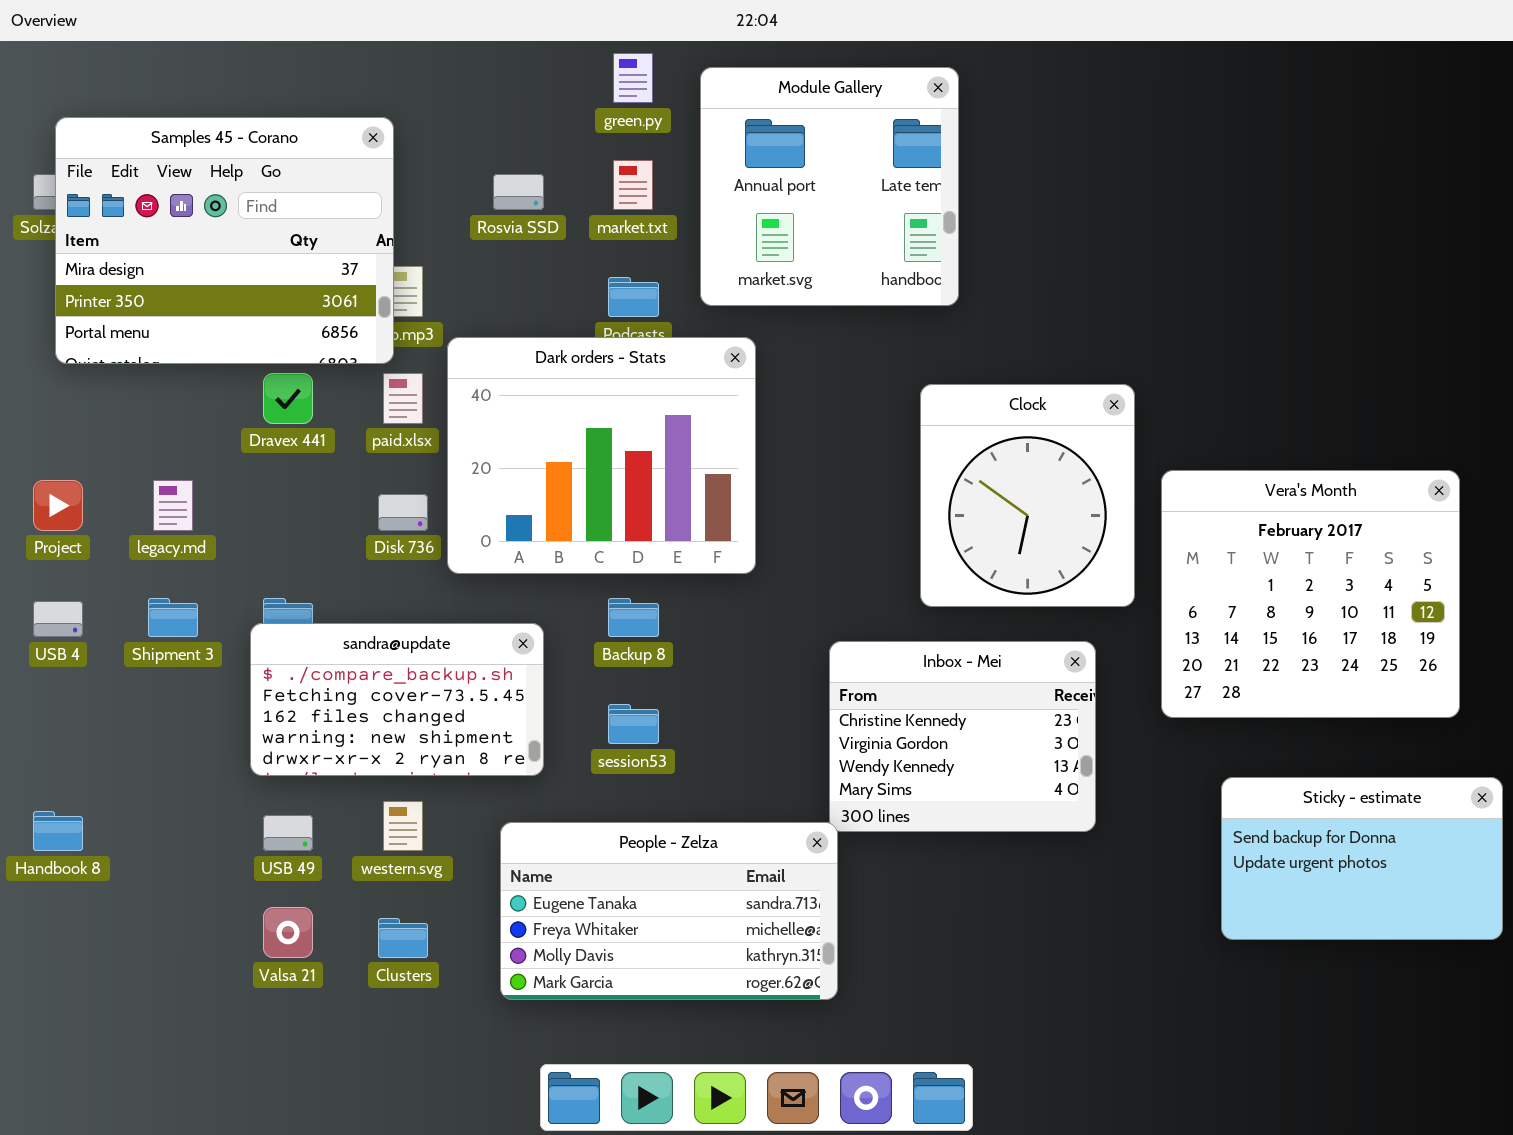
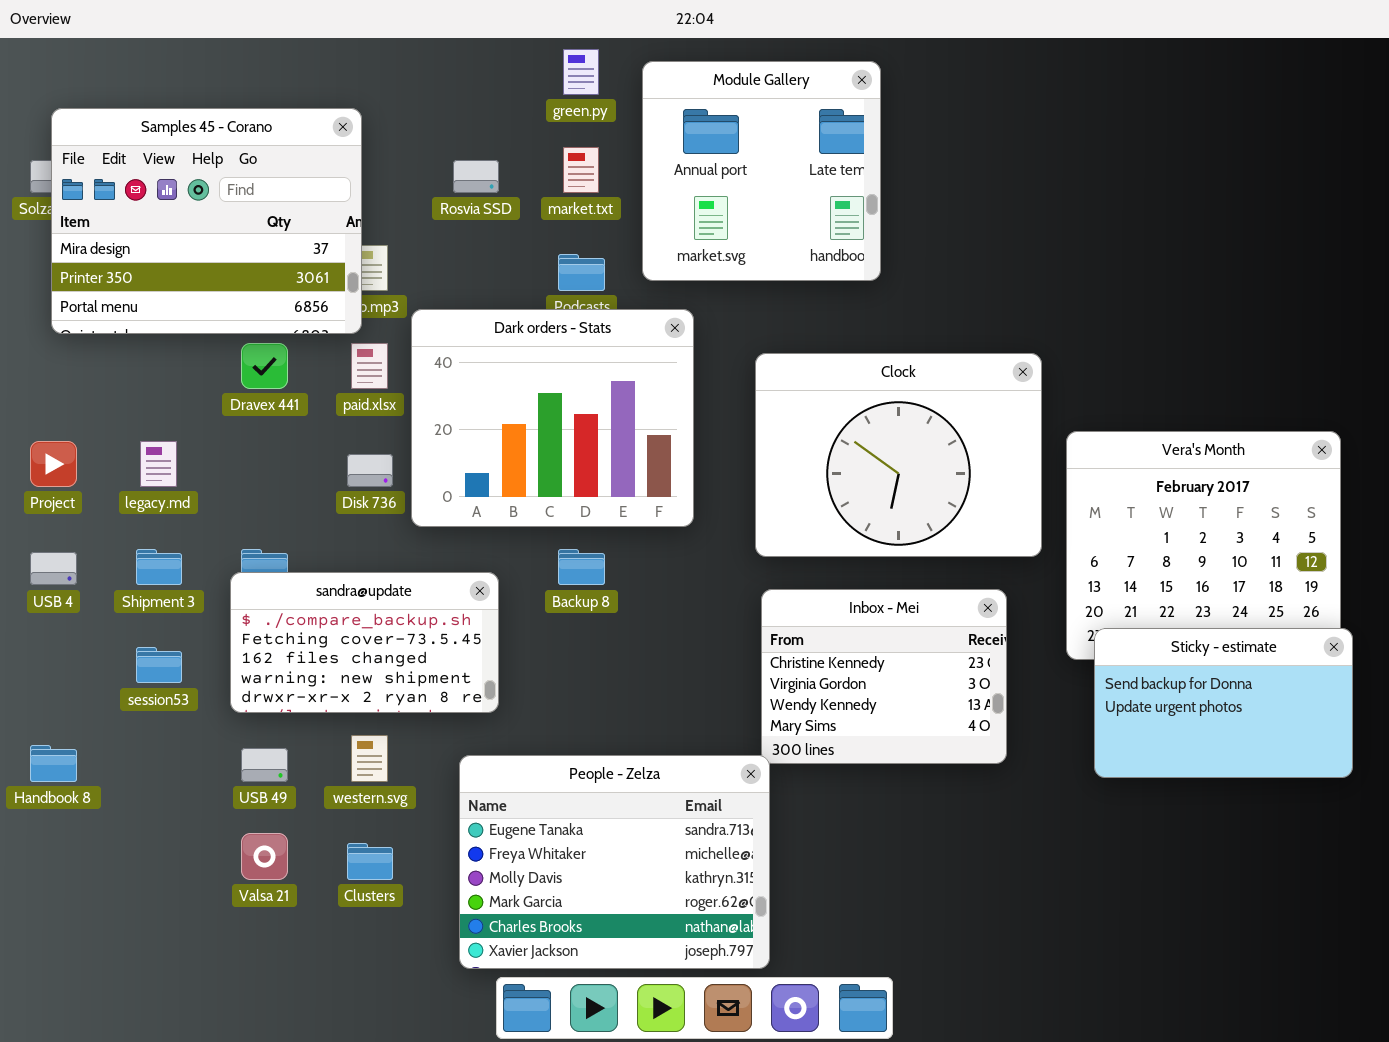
Clock: [920,384,1135,607] -> [755,353,1042,557], resized
session53: [608,704,659,744] -> [136,647,182,683], moved
Sticky - estimate: [1221,777,1503,940] -> [1094,628,1353,778], moved
People - Zelza: [500,822,838,1000] -> [459,755,770,969], resized

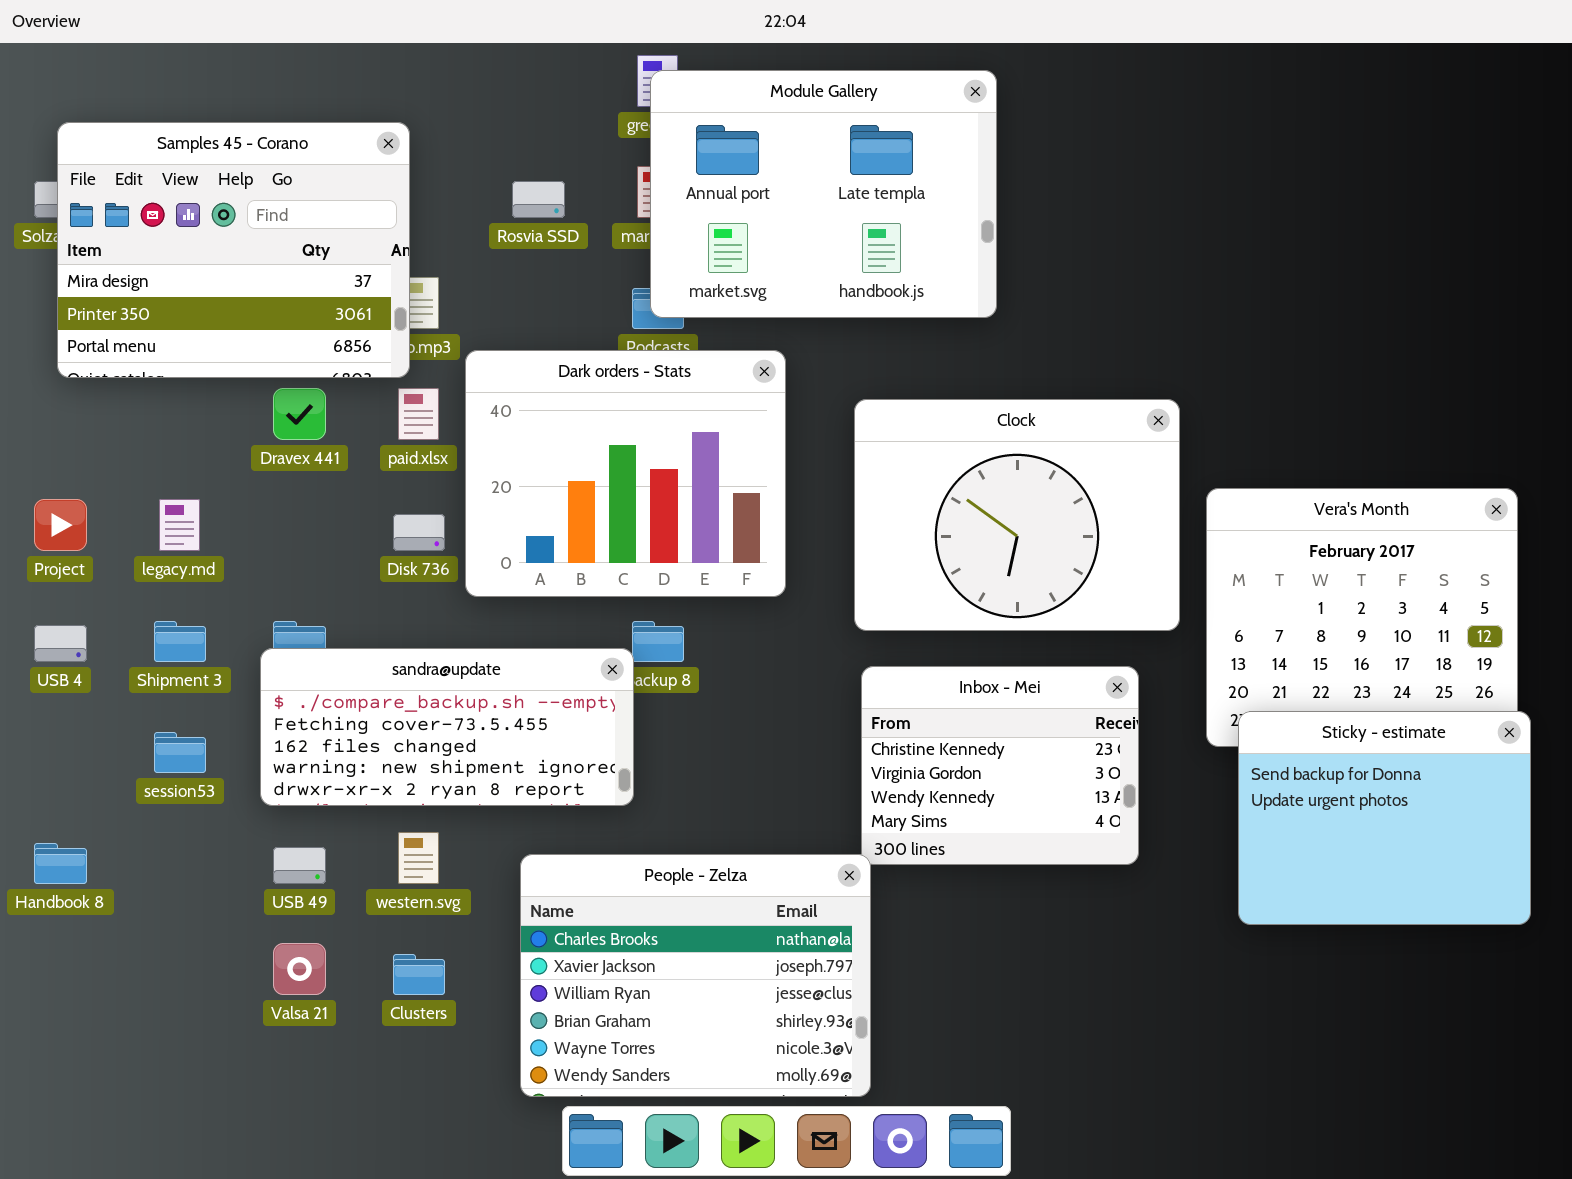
Module Gallery: [642,61,881,281] -> [650,70,997,318], resized
sandra@update: [230,572,499,713] -> [260,648,634,806], resized
Sticky - estimate: [1094,628,1353,778] -> [1238,711,1531,925], resized
People - Zelza: [459,755,770,969] -> [520,854,871,1097], scrolled down 4 rows

